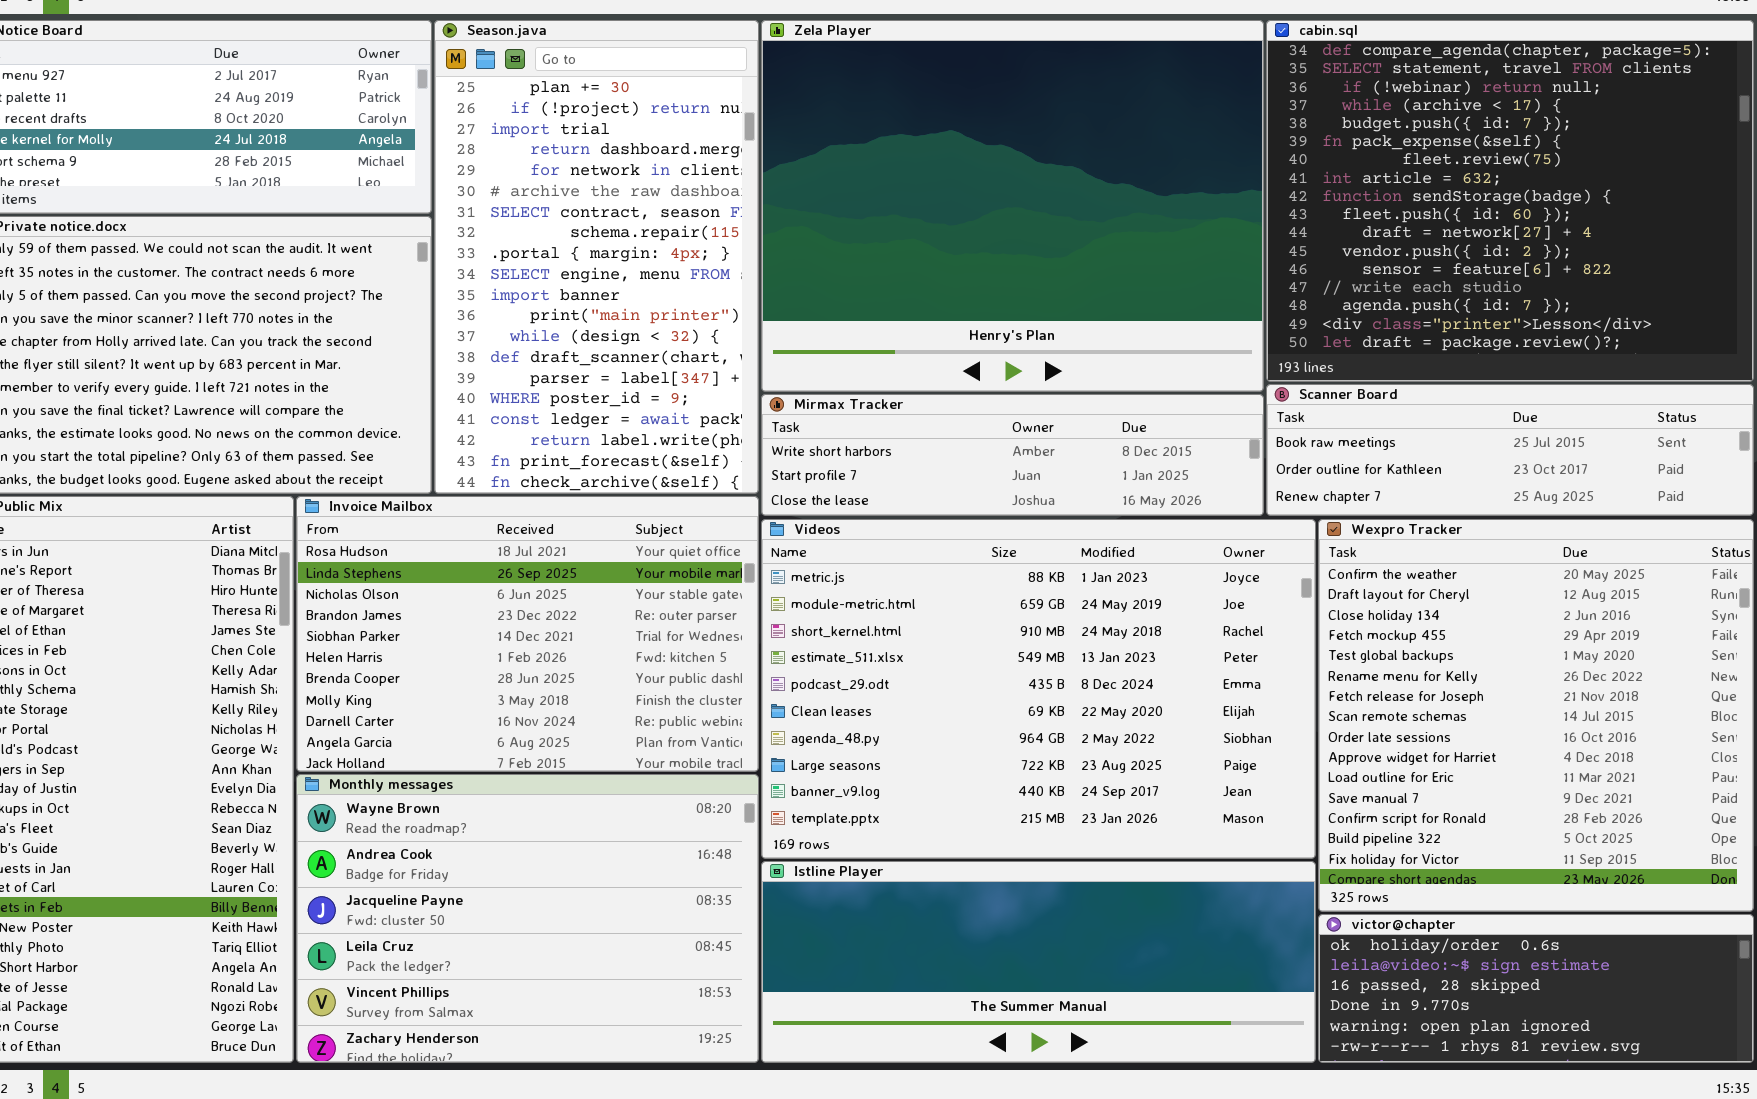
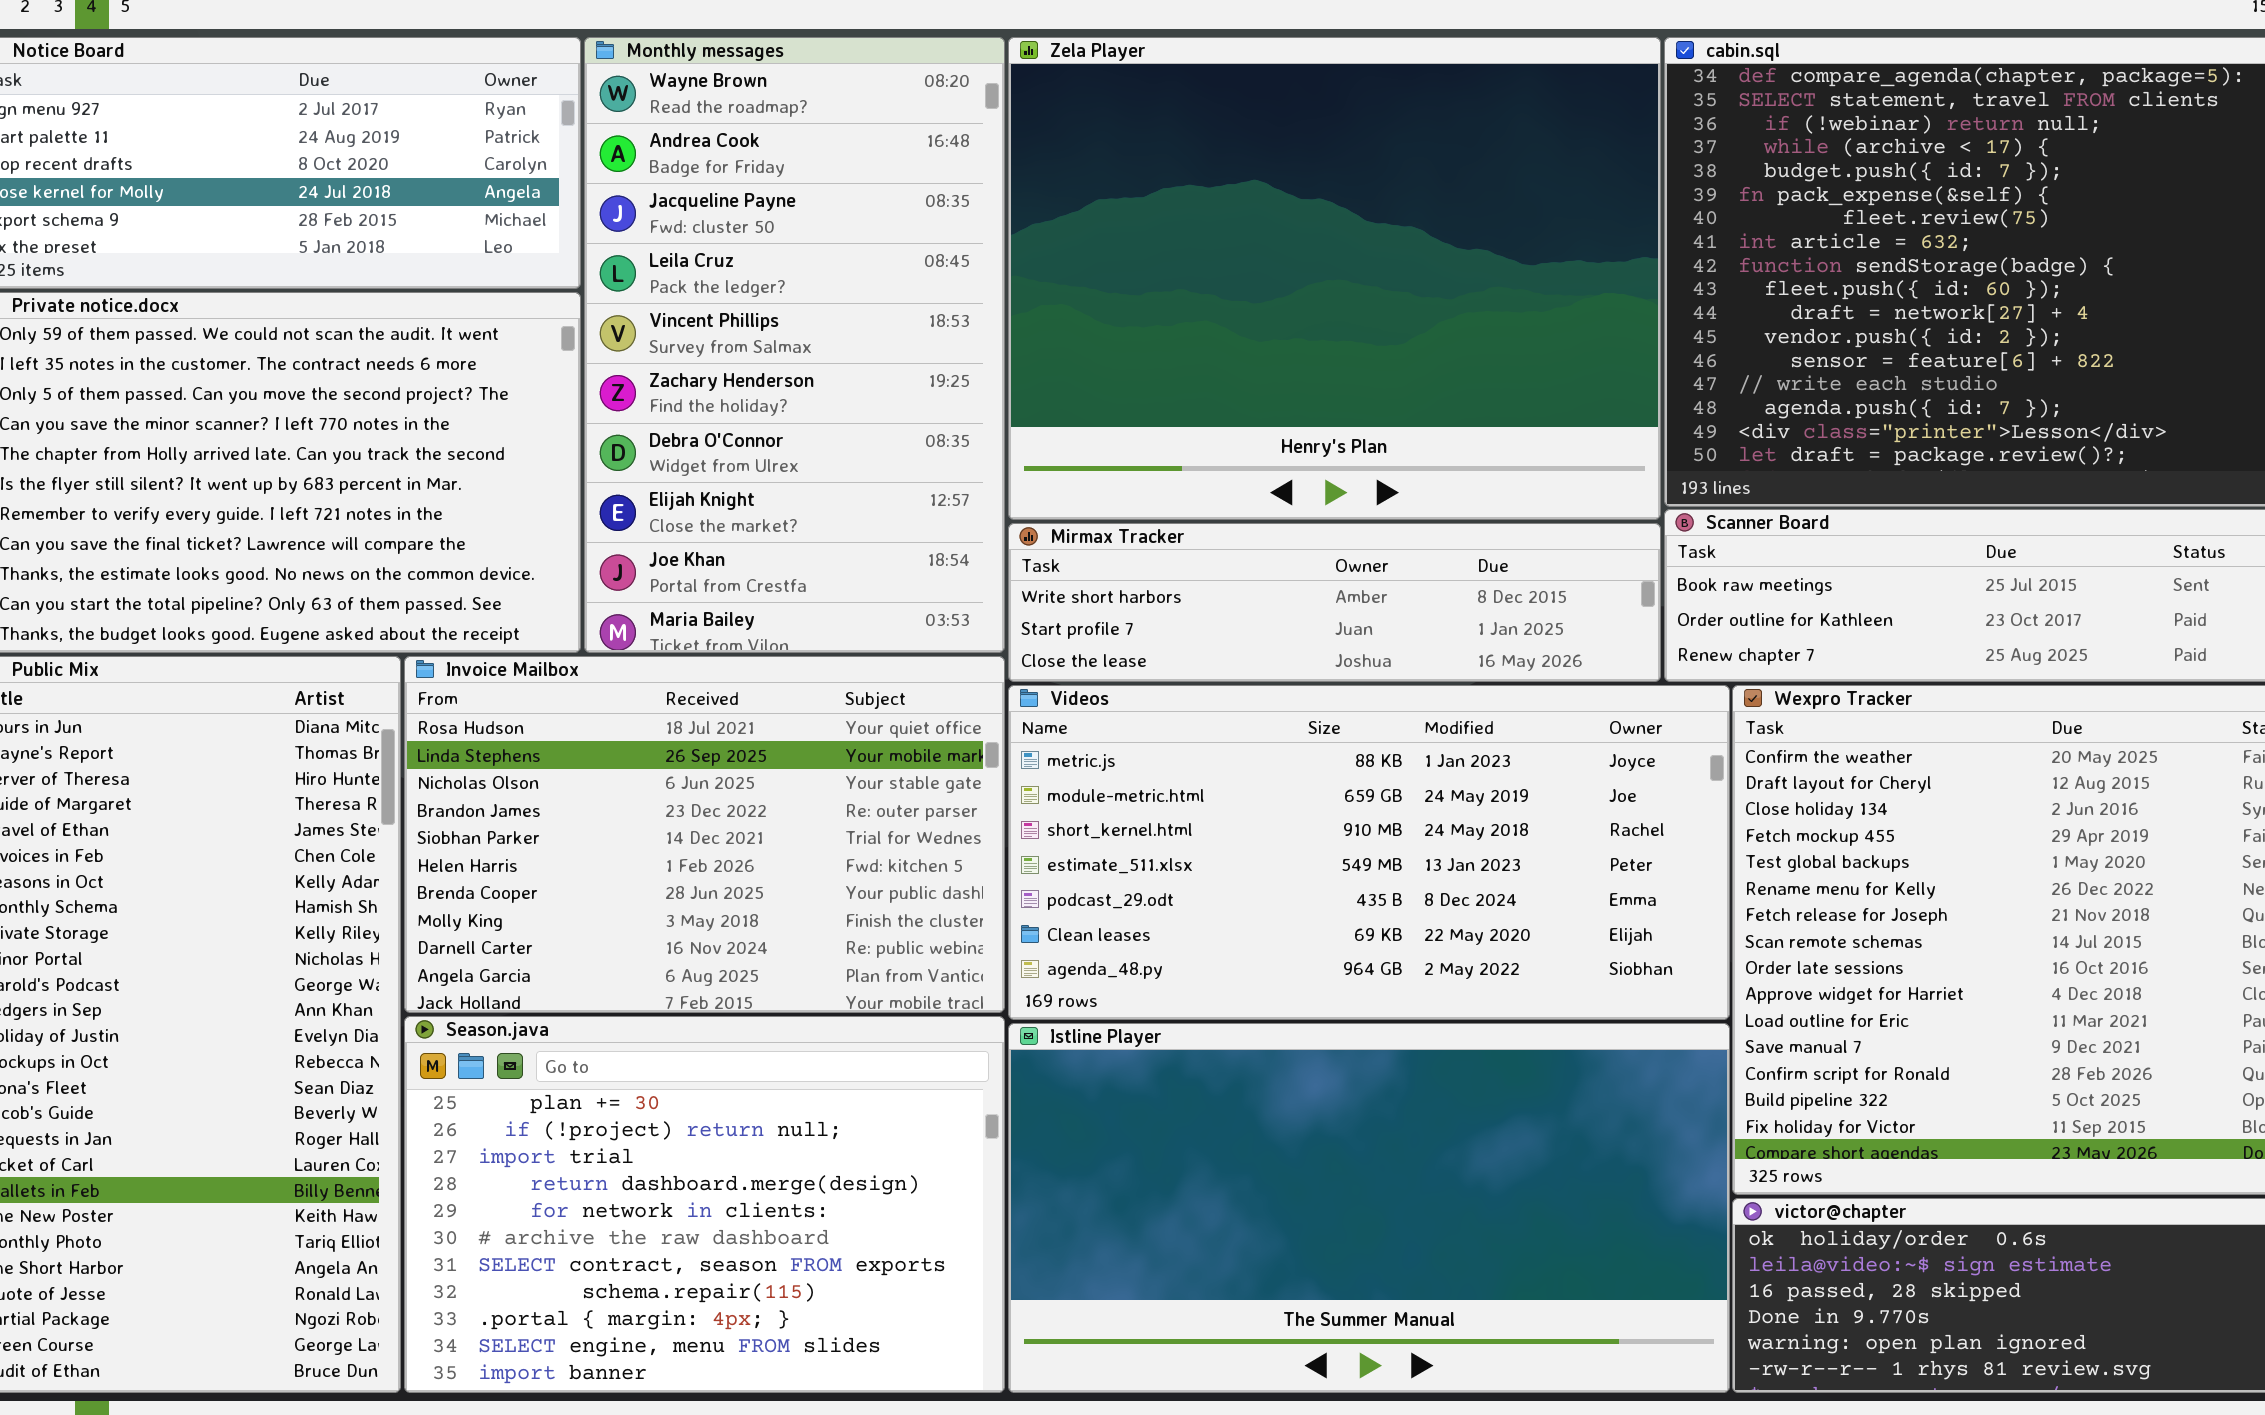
Season.java: [434,20,759,494] -> [404,1016,1005,1393], moved, resized
Videos: [761,519,1316,859] -> [1008,685,1730,1020], resized
Monthly messages: [296,774,759,1063] -> [584,37,1005,653], moved, resized
Istline Player: [761,861,1316,1063] -> [1008,1023,1730,1393], resized

